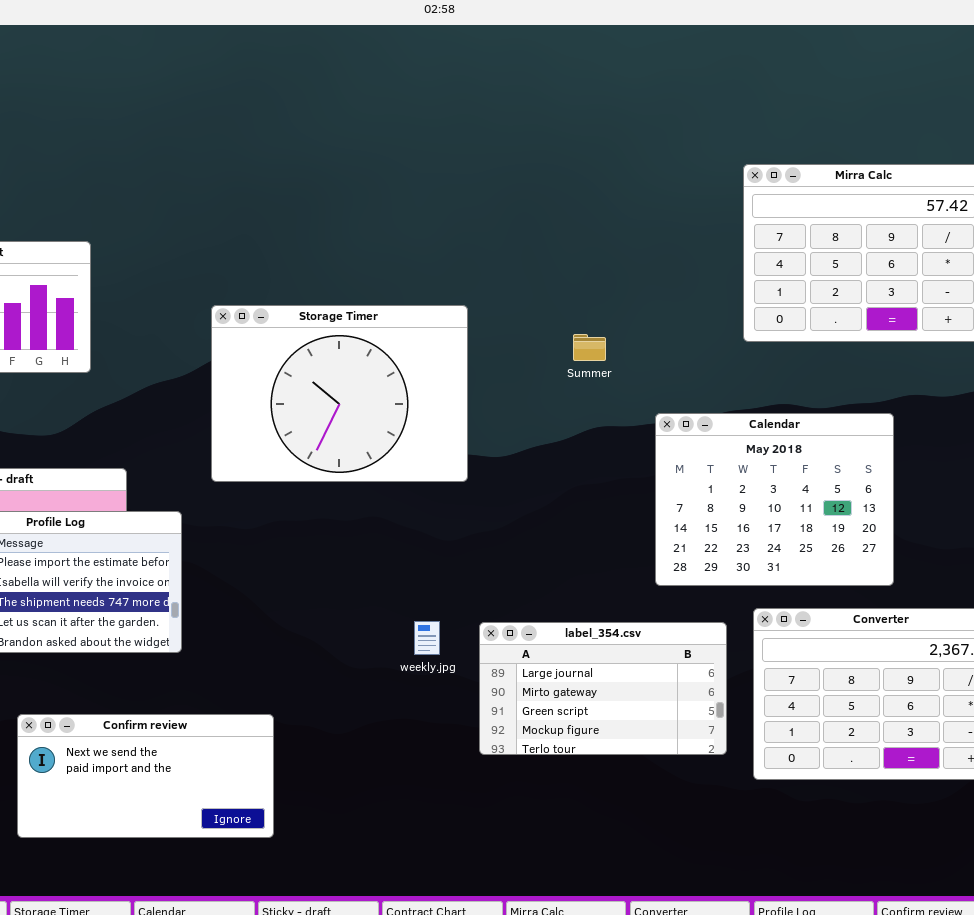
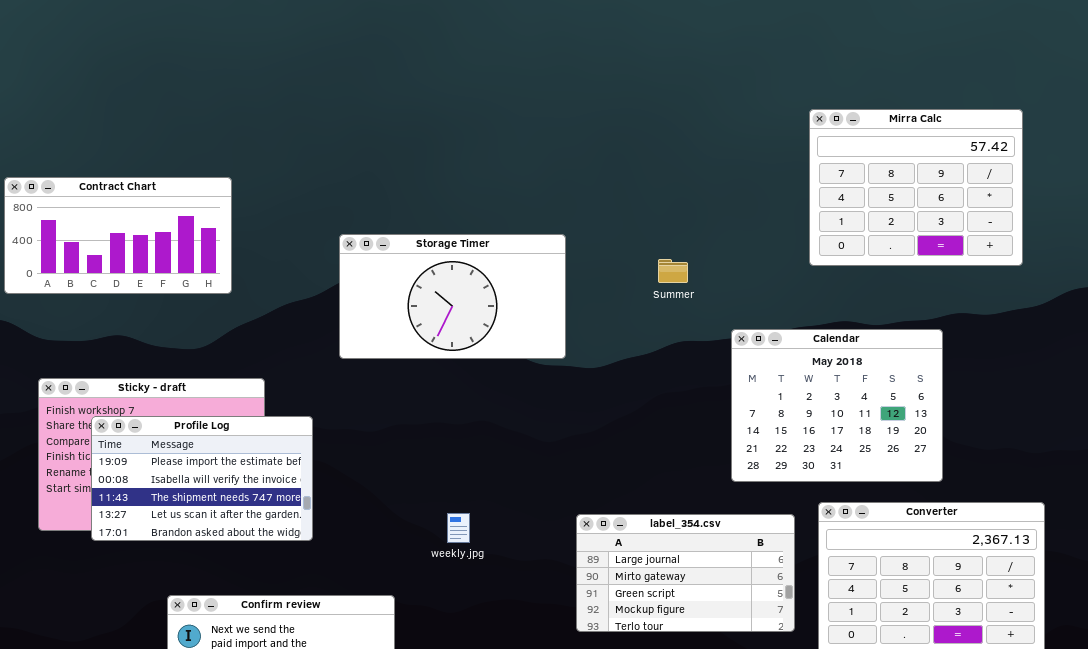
Storage Timer: [211,305,468,482] -> [339,234,566,359], resized
weekly.jpg: [414,621,440,655] -> [447,513,470,543], moved

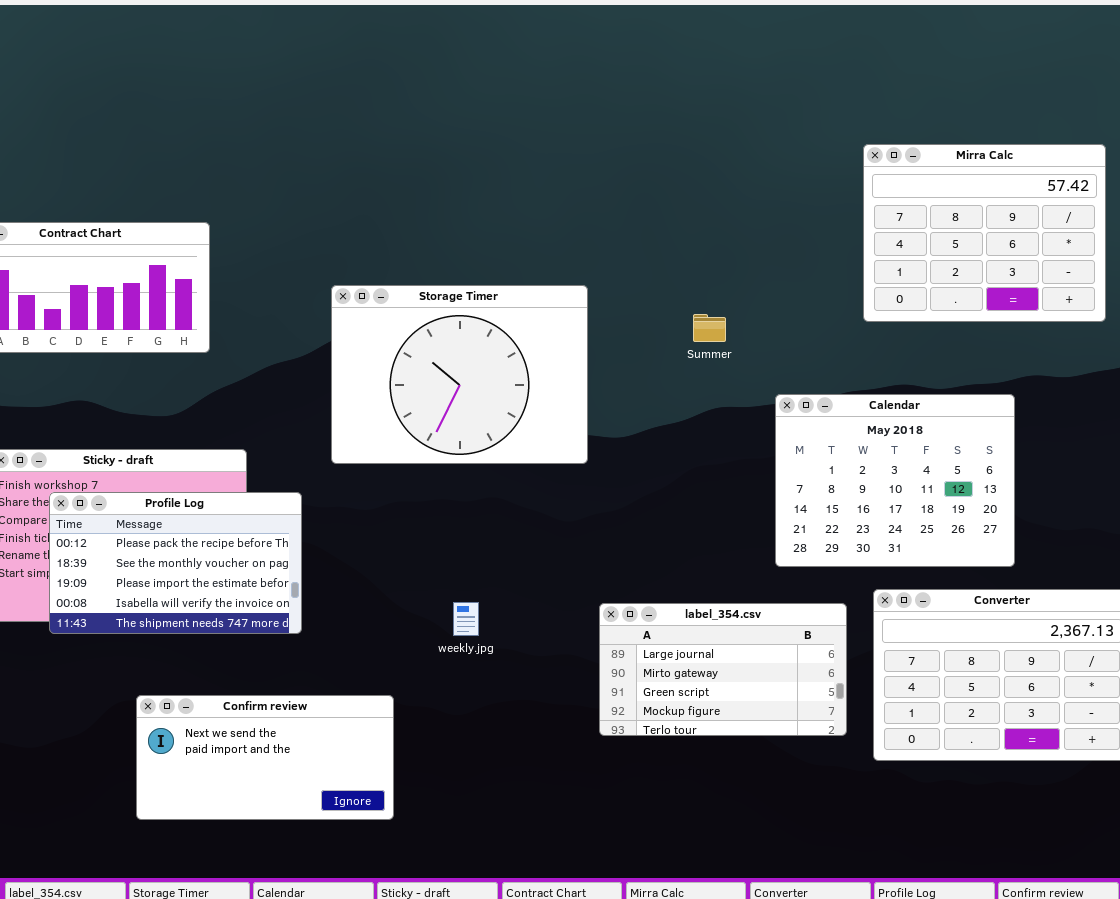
Storage Timer: [339,234,566,359] -> [331,285,588,464], resized
Profile Log: [91,416,313,541] -> [49,492,302,634], scrolled up 2 rows

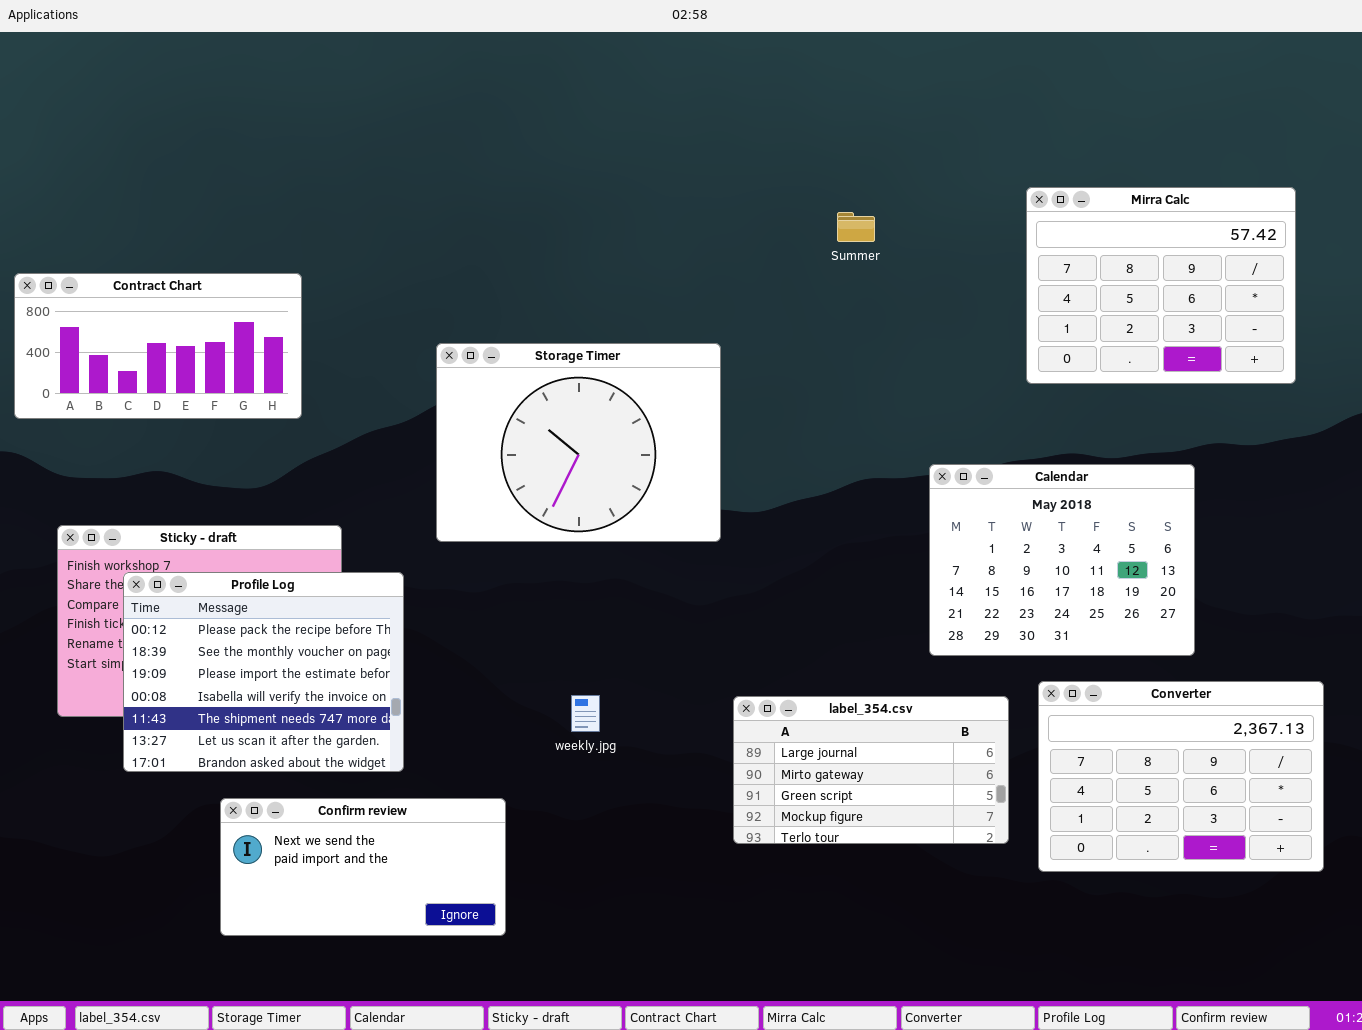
Summer: [693,314,726,342] -> [837,212,875,242], moved
Profile Log: [49,492,302,634] -> [123,572,404,772], resized

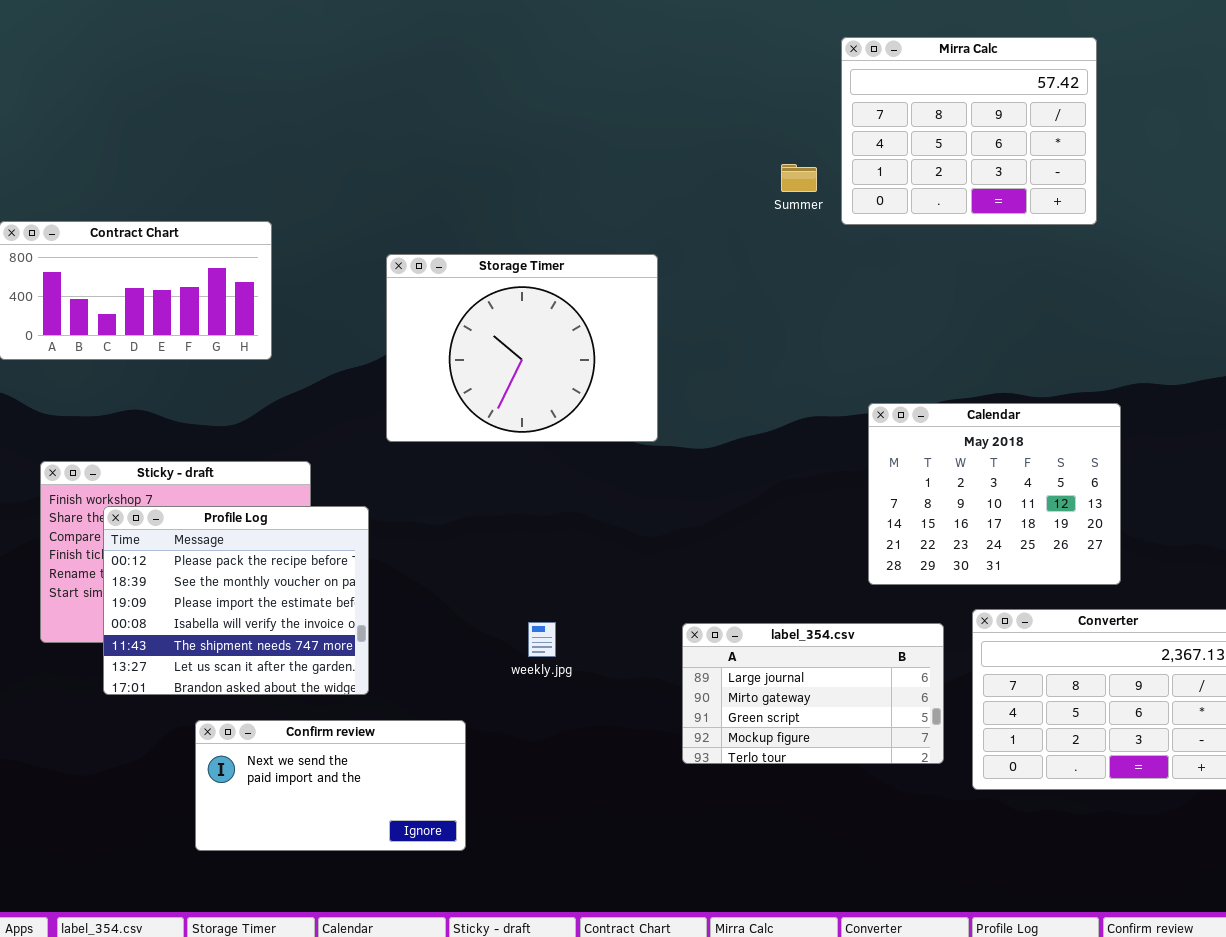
Mirra Calc: [1026,187,1296,384] -> [841,37,1097,225], moved
Storage Timer: [436,343,721,542] -> [386,254,658,442], moved

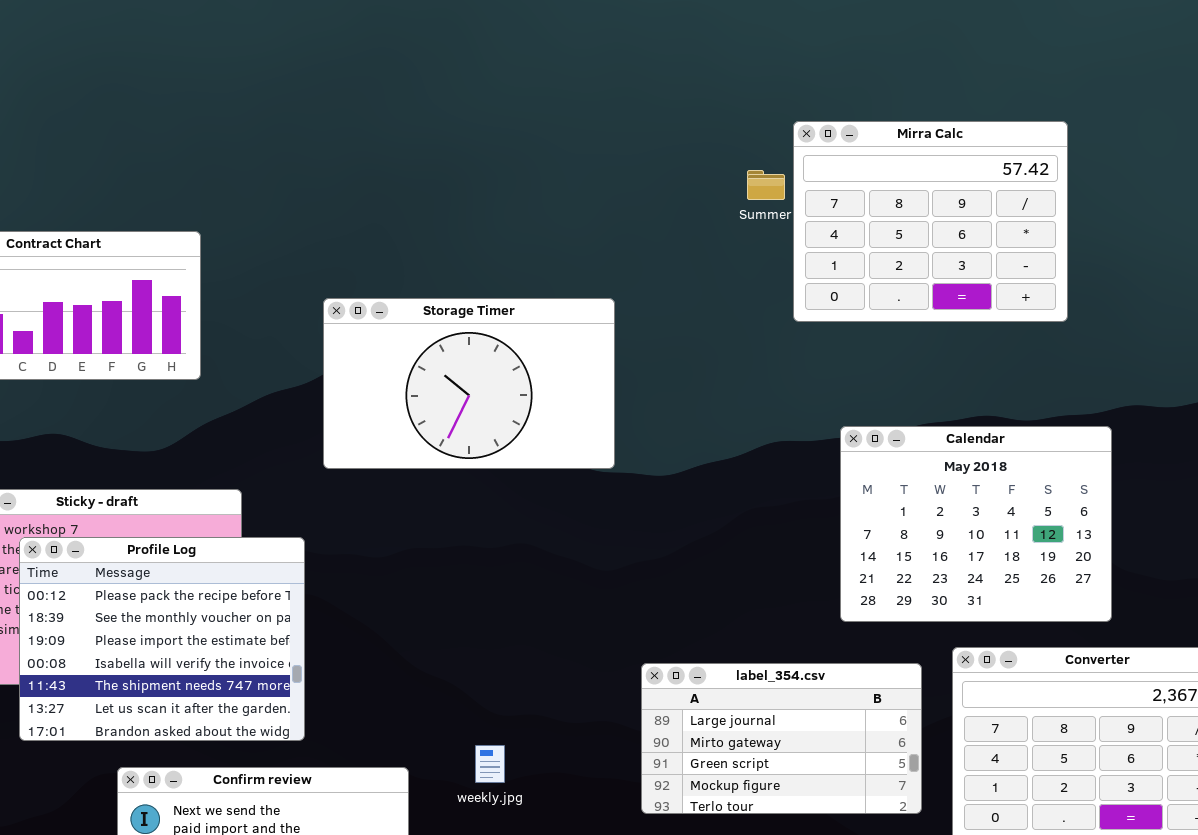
Mirra Calc: [841,37,1097,225] -> [793,121,1068,322], moved
Storage Timer: [386,254,658,442] -> [323,298,615,469], resized
weekly.jpg: [528,622,556,657] -> [475,745,505,783], moved

